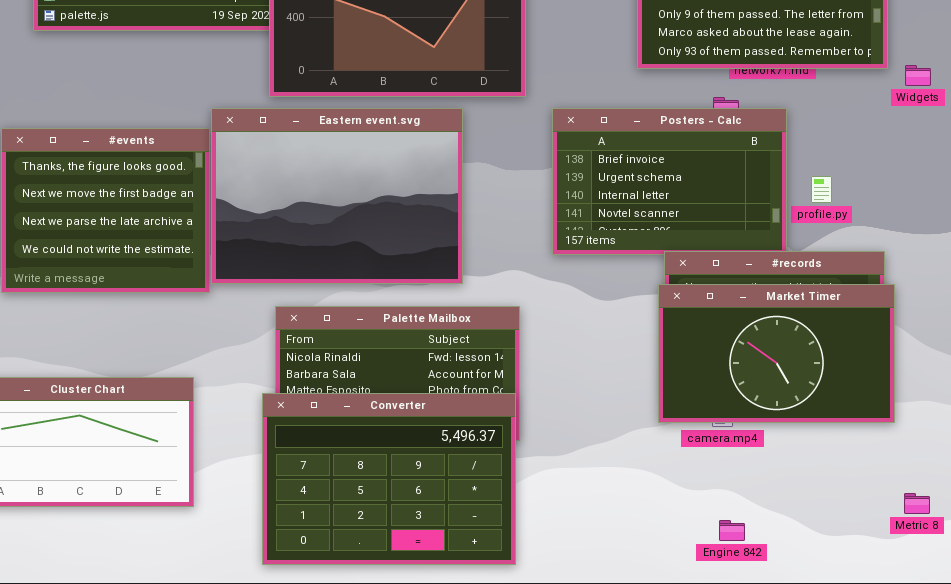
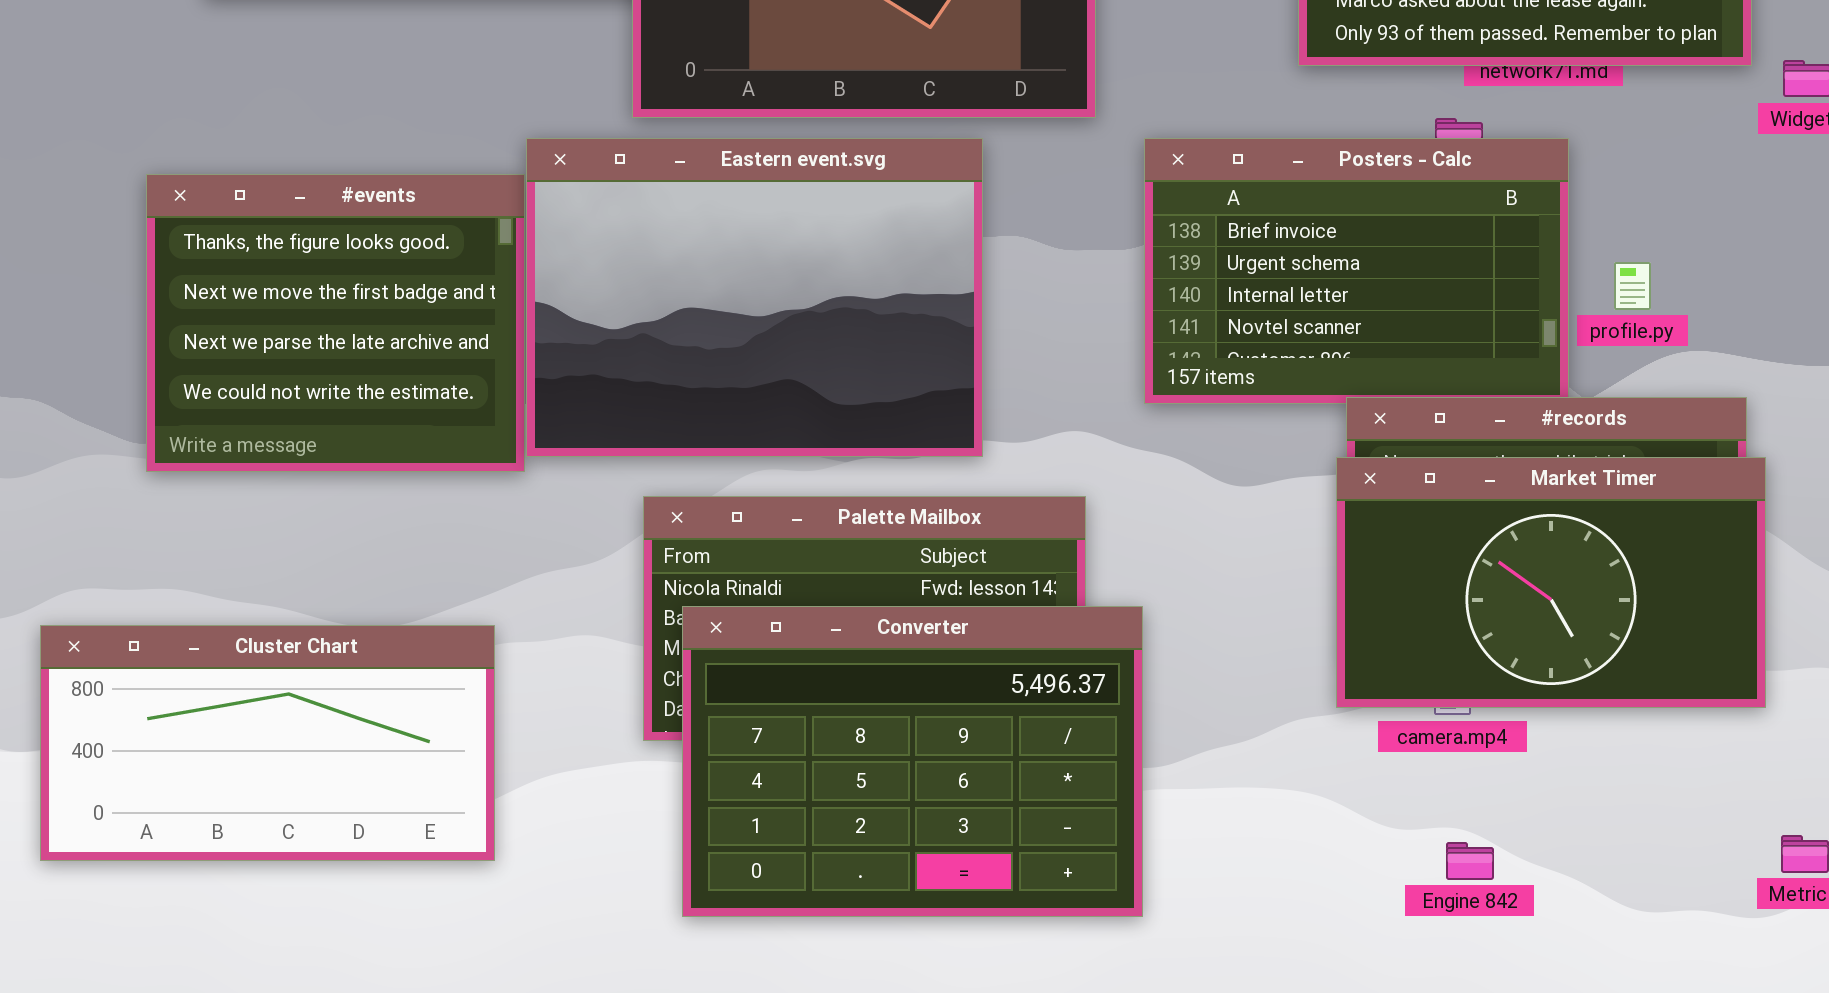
Converter: [262,393,516,565] -> [682,606,1143,917], moved
Engine 842: [719,520,745,541] -> [1446,842,1494,880], moved

